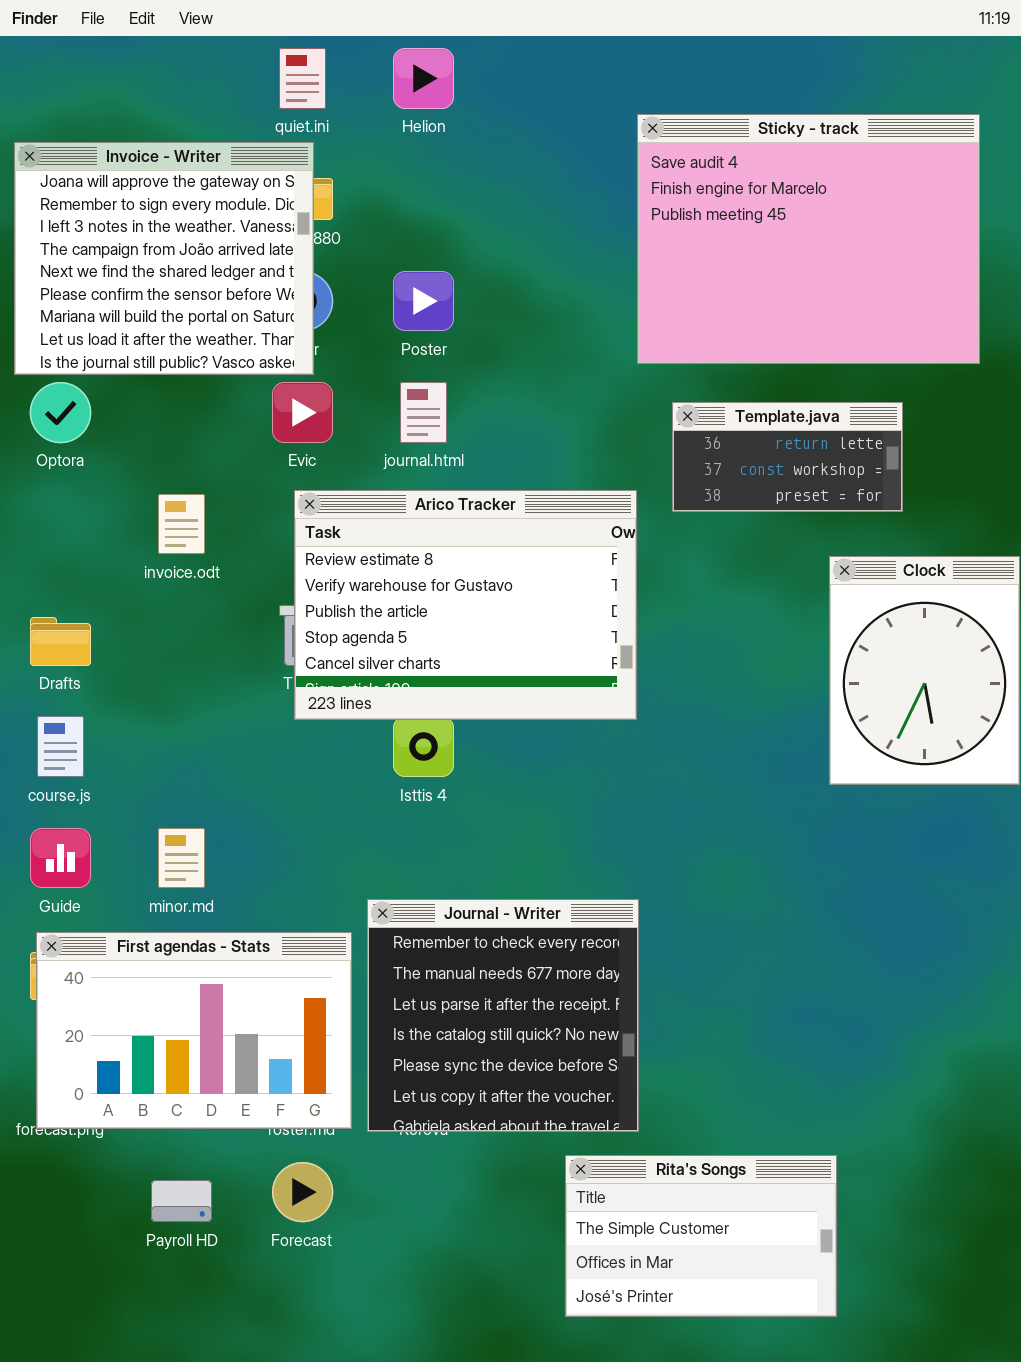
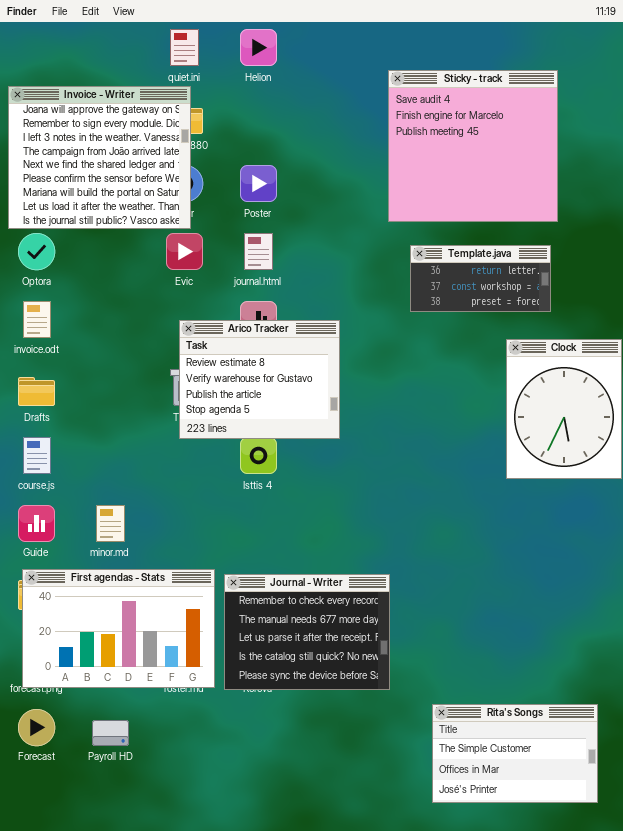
Sticky - track: [637,114,980,364] -> [388,70,558,222], resized
Arico Tracker: [294,490,637,720] -> [179,320,340,439], resized
invoice.odt: [158,494,205,554] -> [23,301,51,338], moved
Journal - Writer: [367,899,639,1132] -> [224,574,390,690], resized
Rita's Songs: [565,1155,837,1317] -> [432,704,598,803], moved
Forecast: [272,1162,333,1222] -> [18,709,55,746], moved

